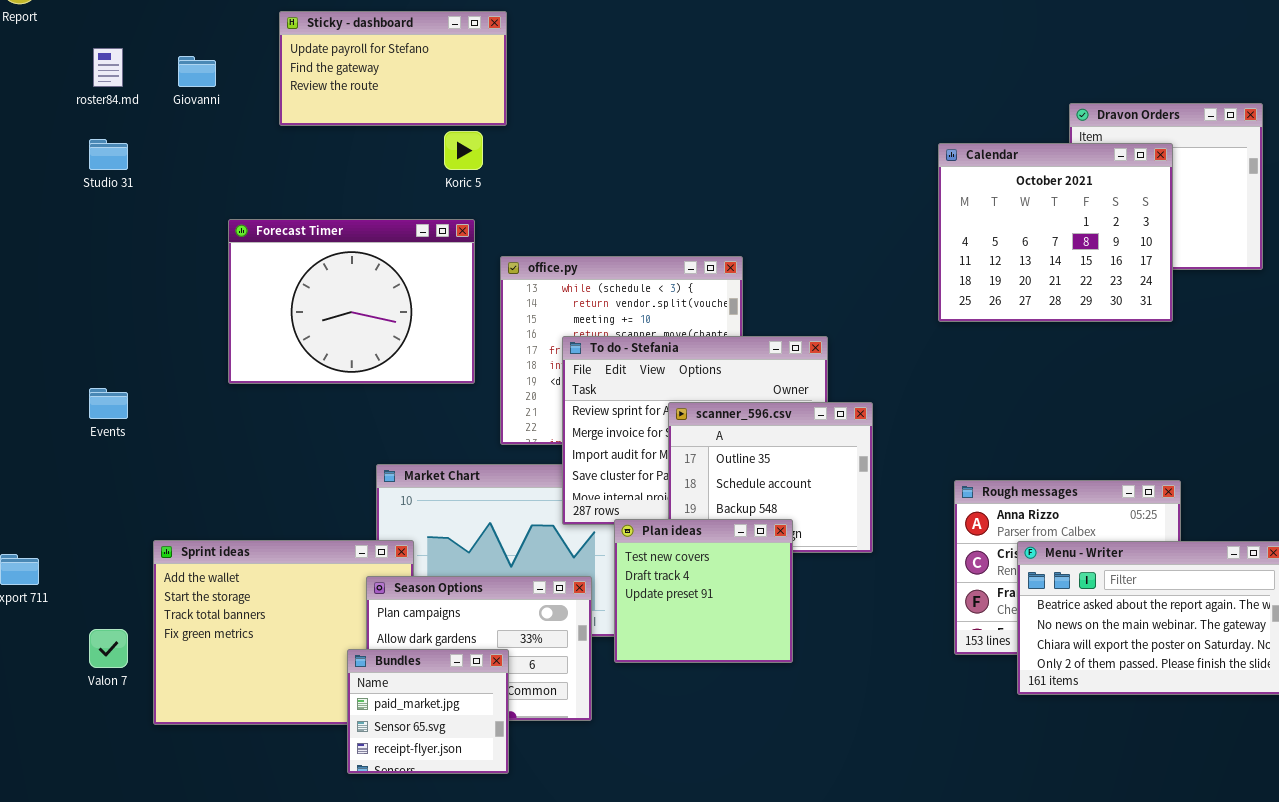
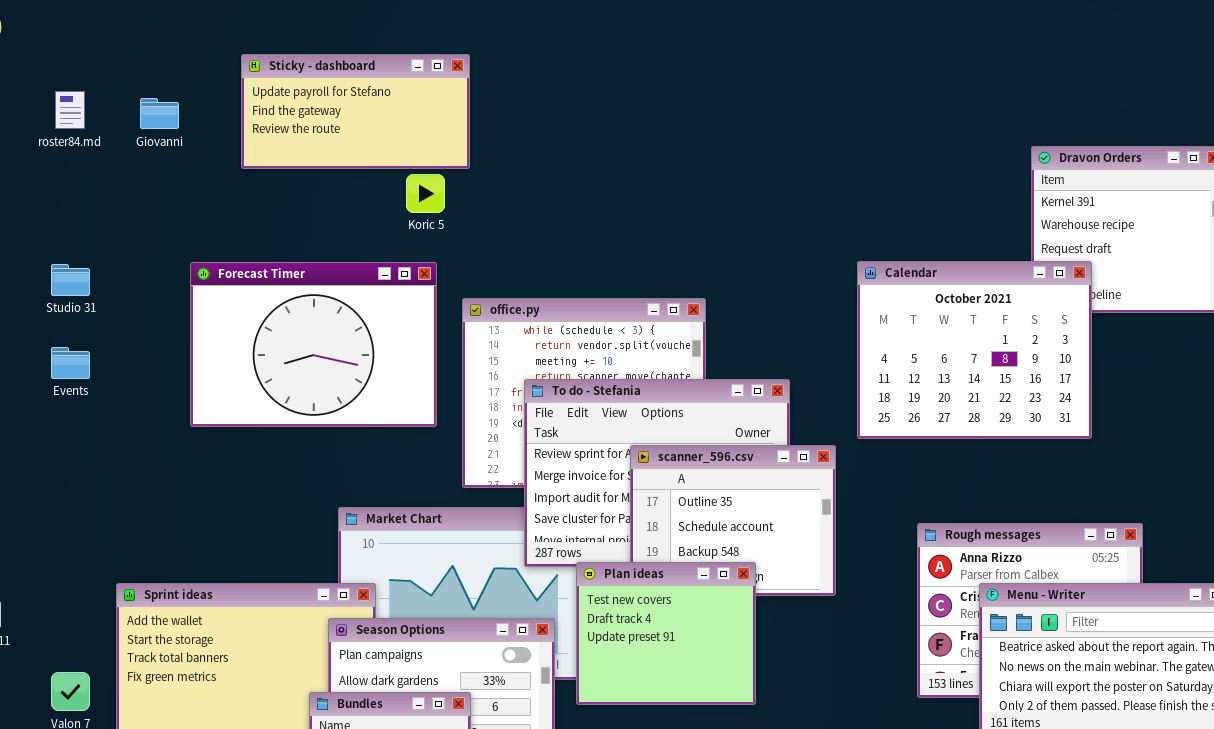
Studio 31: [89,139,128,170] -> [51,264,90,296], moved
Calendar: [938,143,1173,322] -> [857,261,1092,439], moved
Events: [89,388,128,419] -> [51,347,90,379], moved

